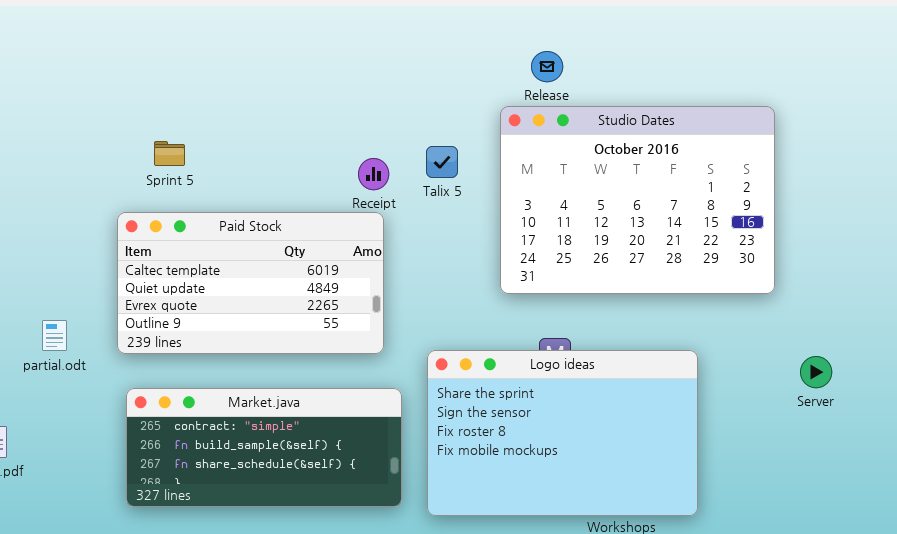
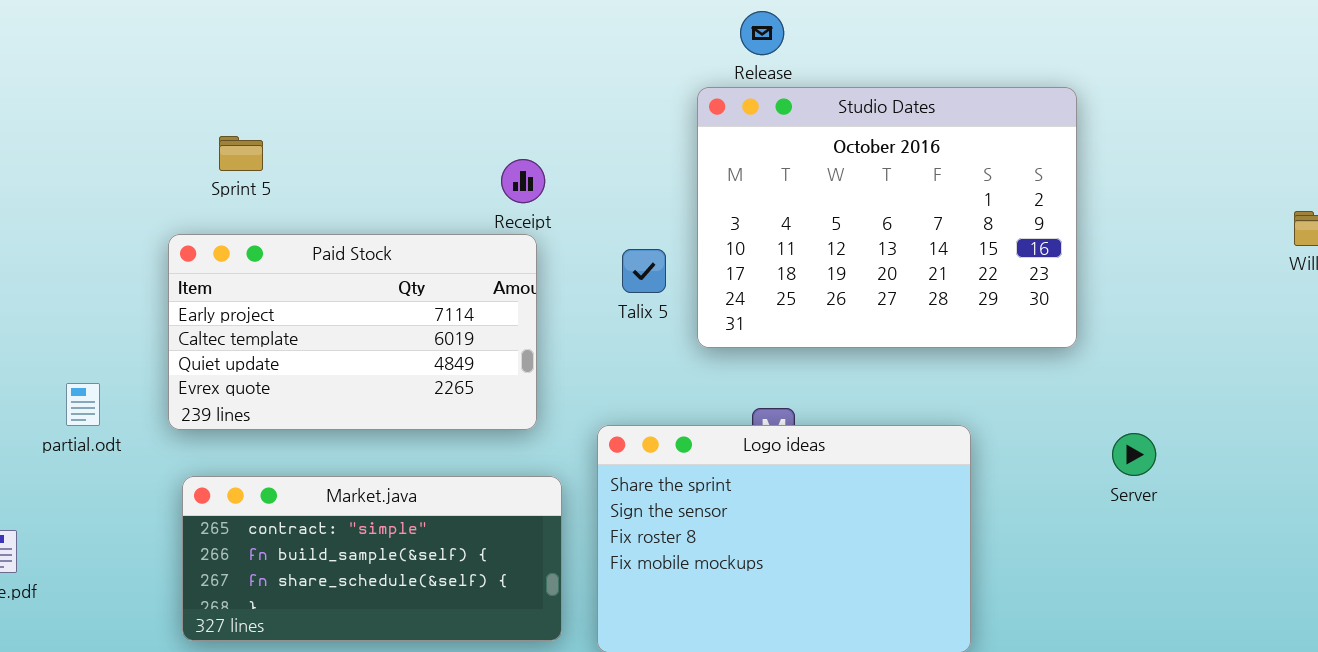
Talix 5: [426,146,458,178] -> [622,249,666,293], moved
Paid Stock: [117,212,384,354] -> [168,234,537,430], scrolled up 1 row

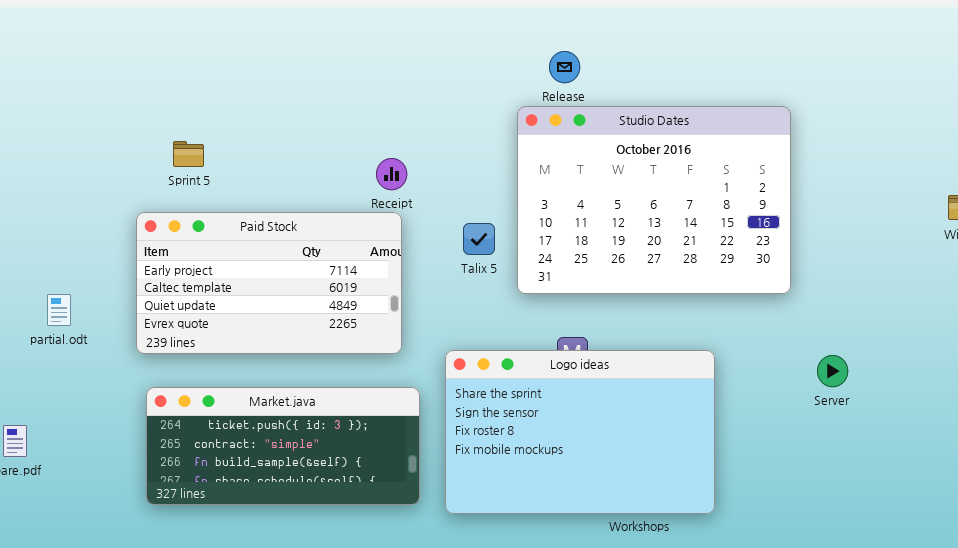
partial.odt: [66,383,100,426] -> [47,294,71,326], moved
Market.java: [182,476,562,641] -> [146,387,420,505], scrolled up 1 row

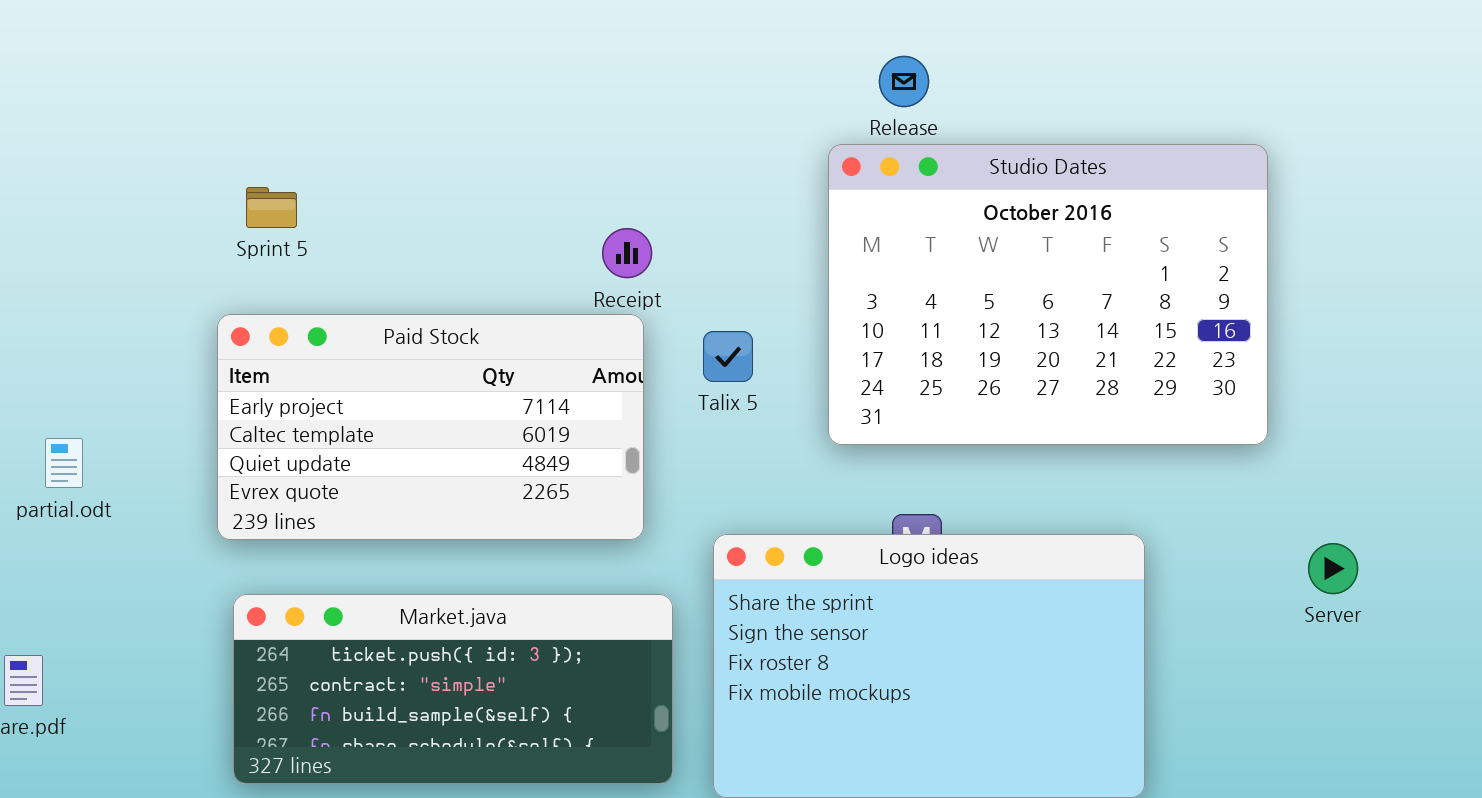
Sprint 5: [173,141,204,167] -> [246,187,297,228], moved
Talix 5: [463,223,495,255] -> [703,331,753,382], moved
partial.odt: [47,294,71,326] -> [45,438,83,488], moved

